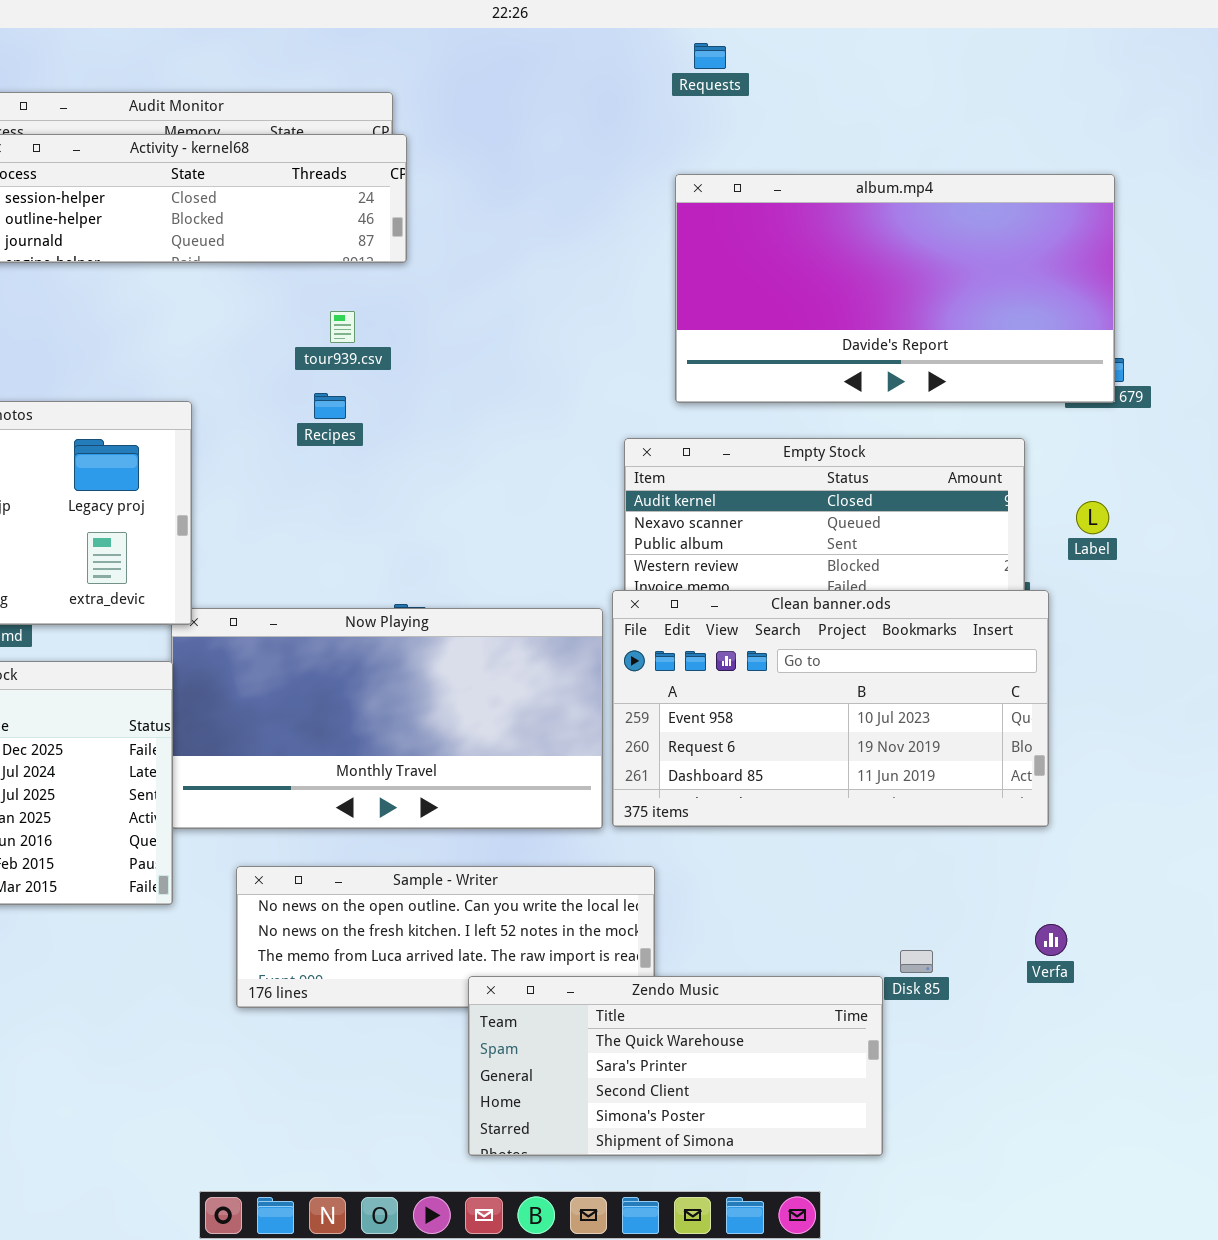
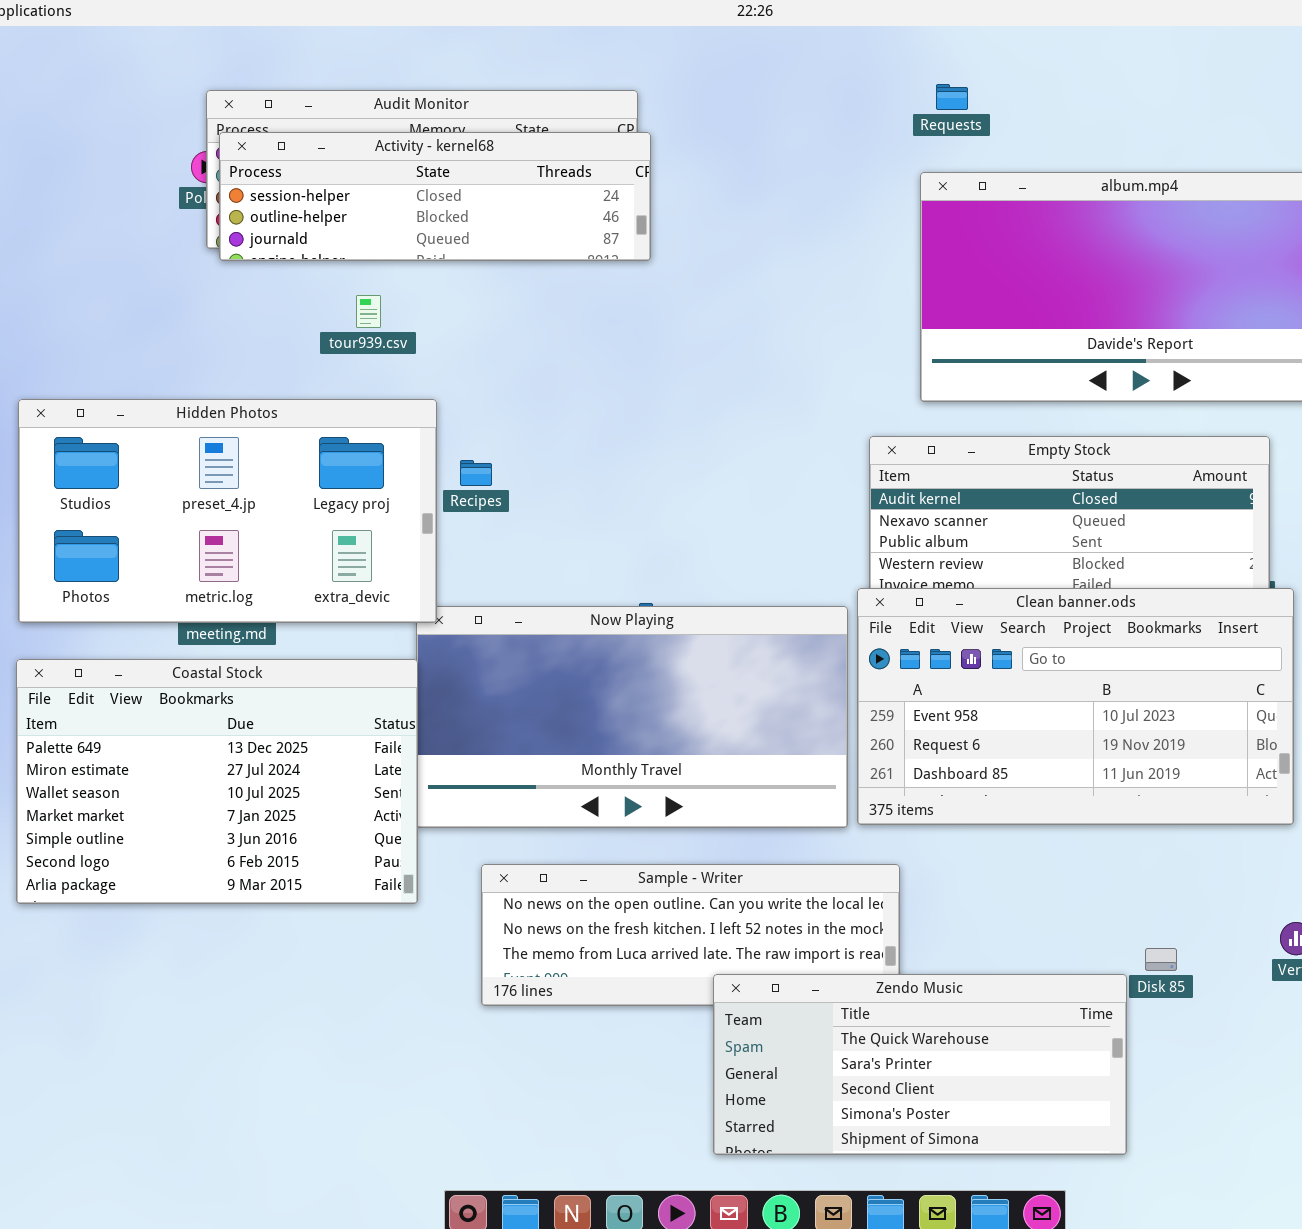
Requests: [694,43,726,69] -> [936,84,968,110], moved
tour939.csv: [330,311,355,343] -> [356,295,381,328], moved
Recipes: [314,393,346,419] -> [460,460,492,486], moved

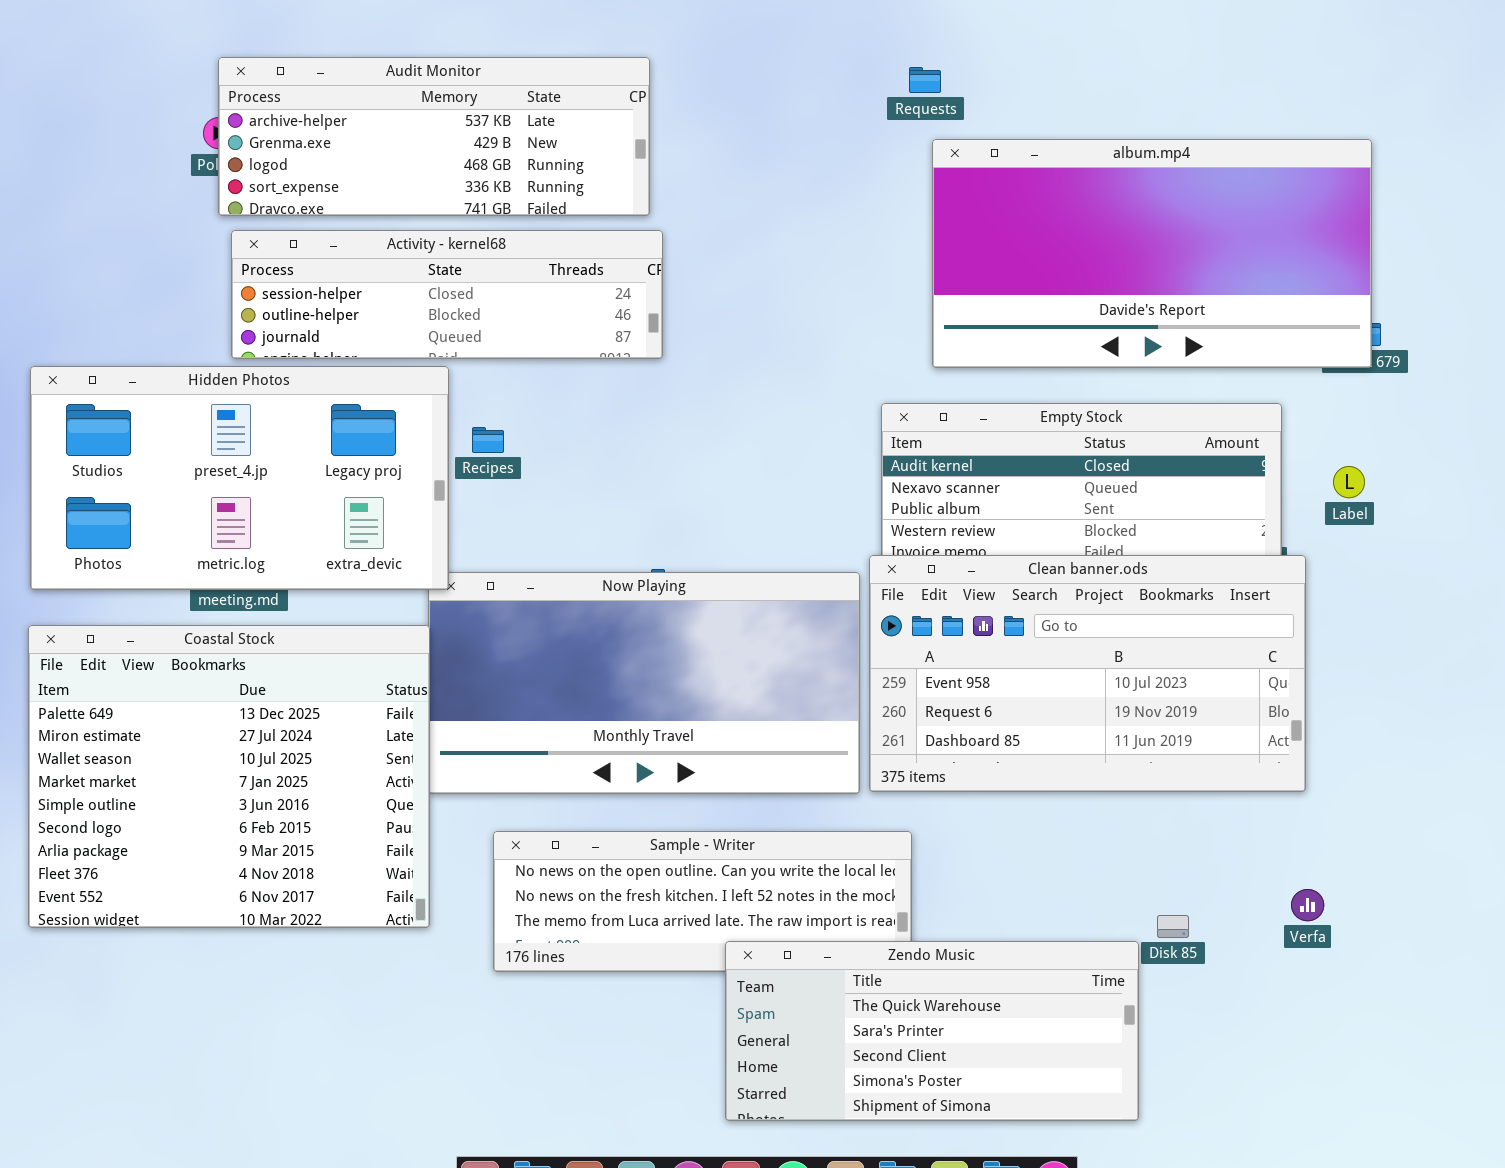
Requests: [936,84,968,110] -> [909,67,941,93], moved
Activity - kernel68: [219,132,651,261] -> [231,230,663,359], moved
Coastal Stock: [16,659,418,904] -> [28,625,430,928], resized

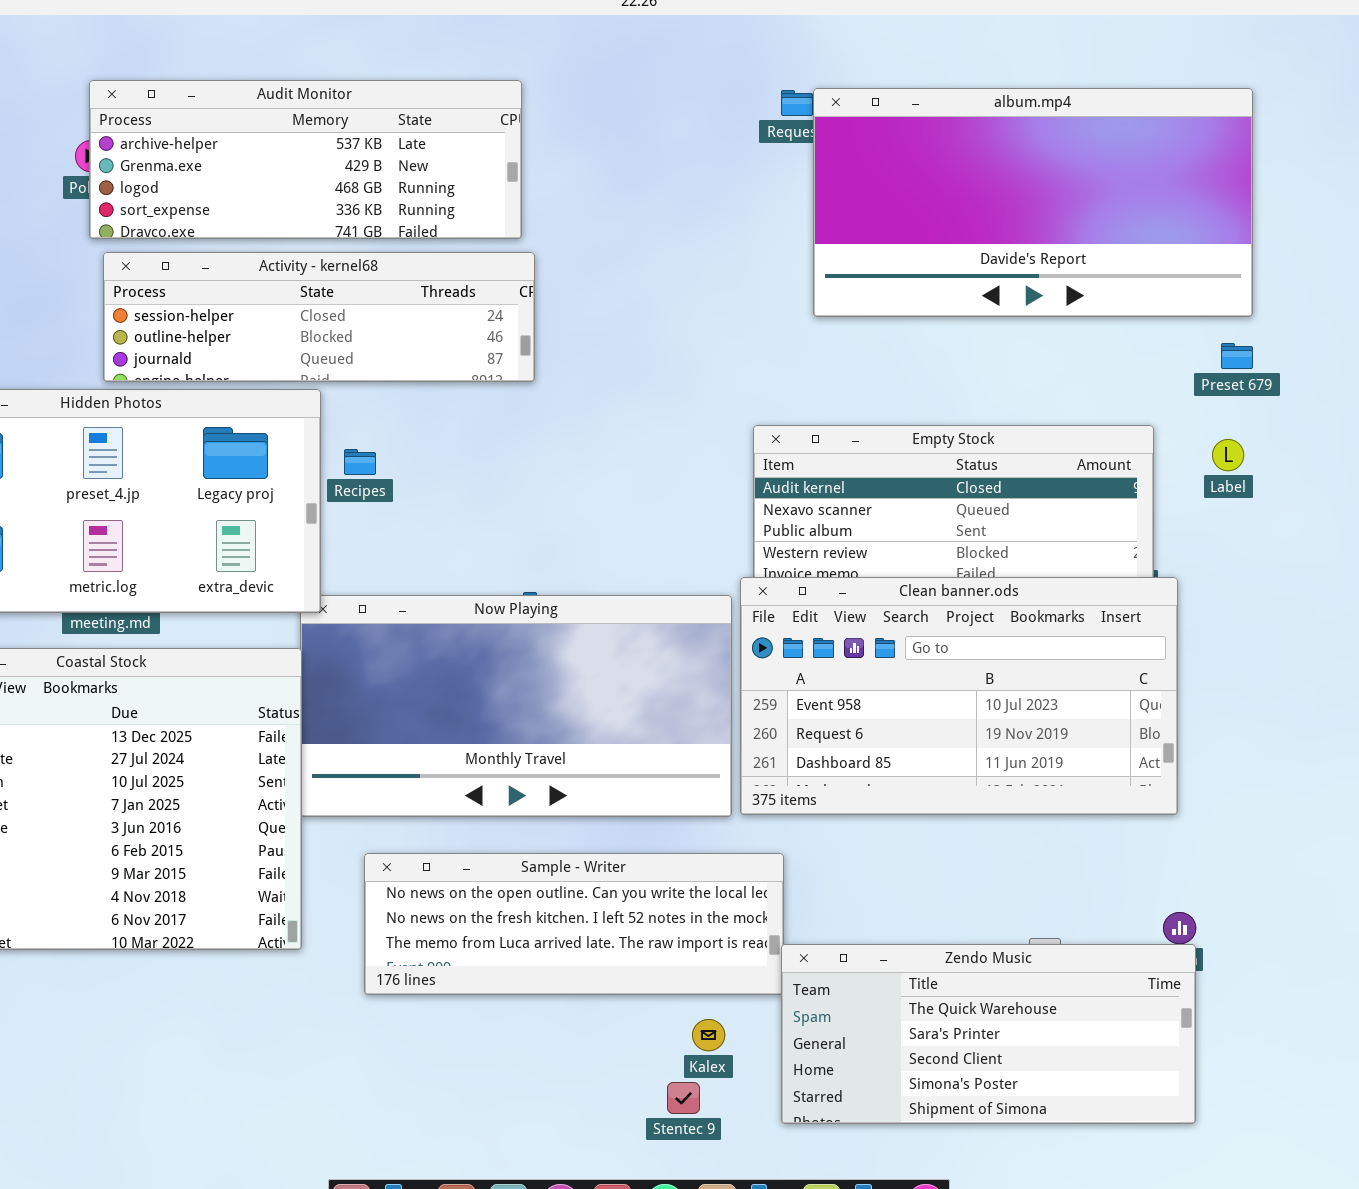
album.mp4: [932,139,1372,368] -> [813,88,1253,317], moved
Label: [1333,466,1365,498] -> [1212,439,1244,471], moved
Zendo Music: [725,941,1139,1121] -> [781,944,1196,1124], moved

